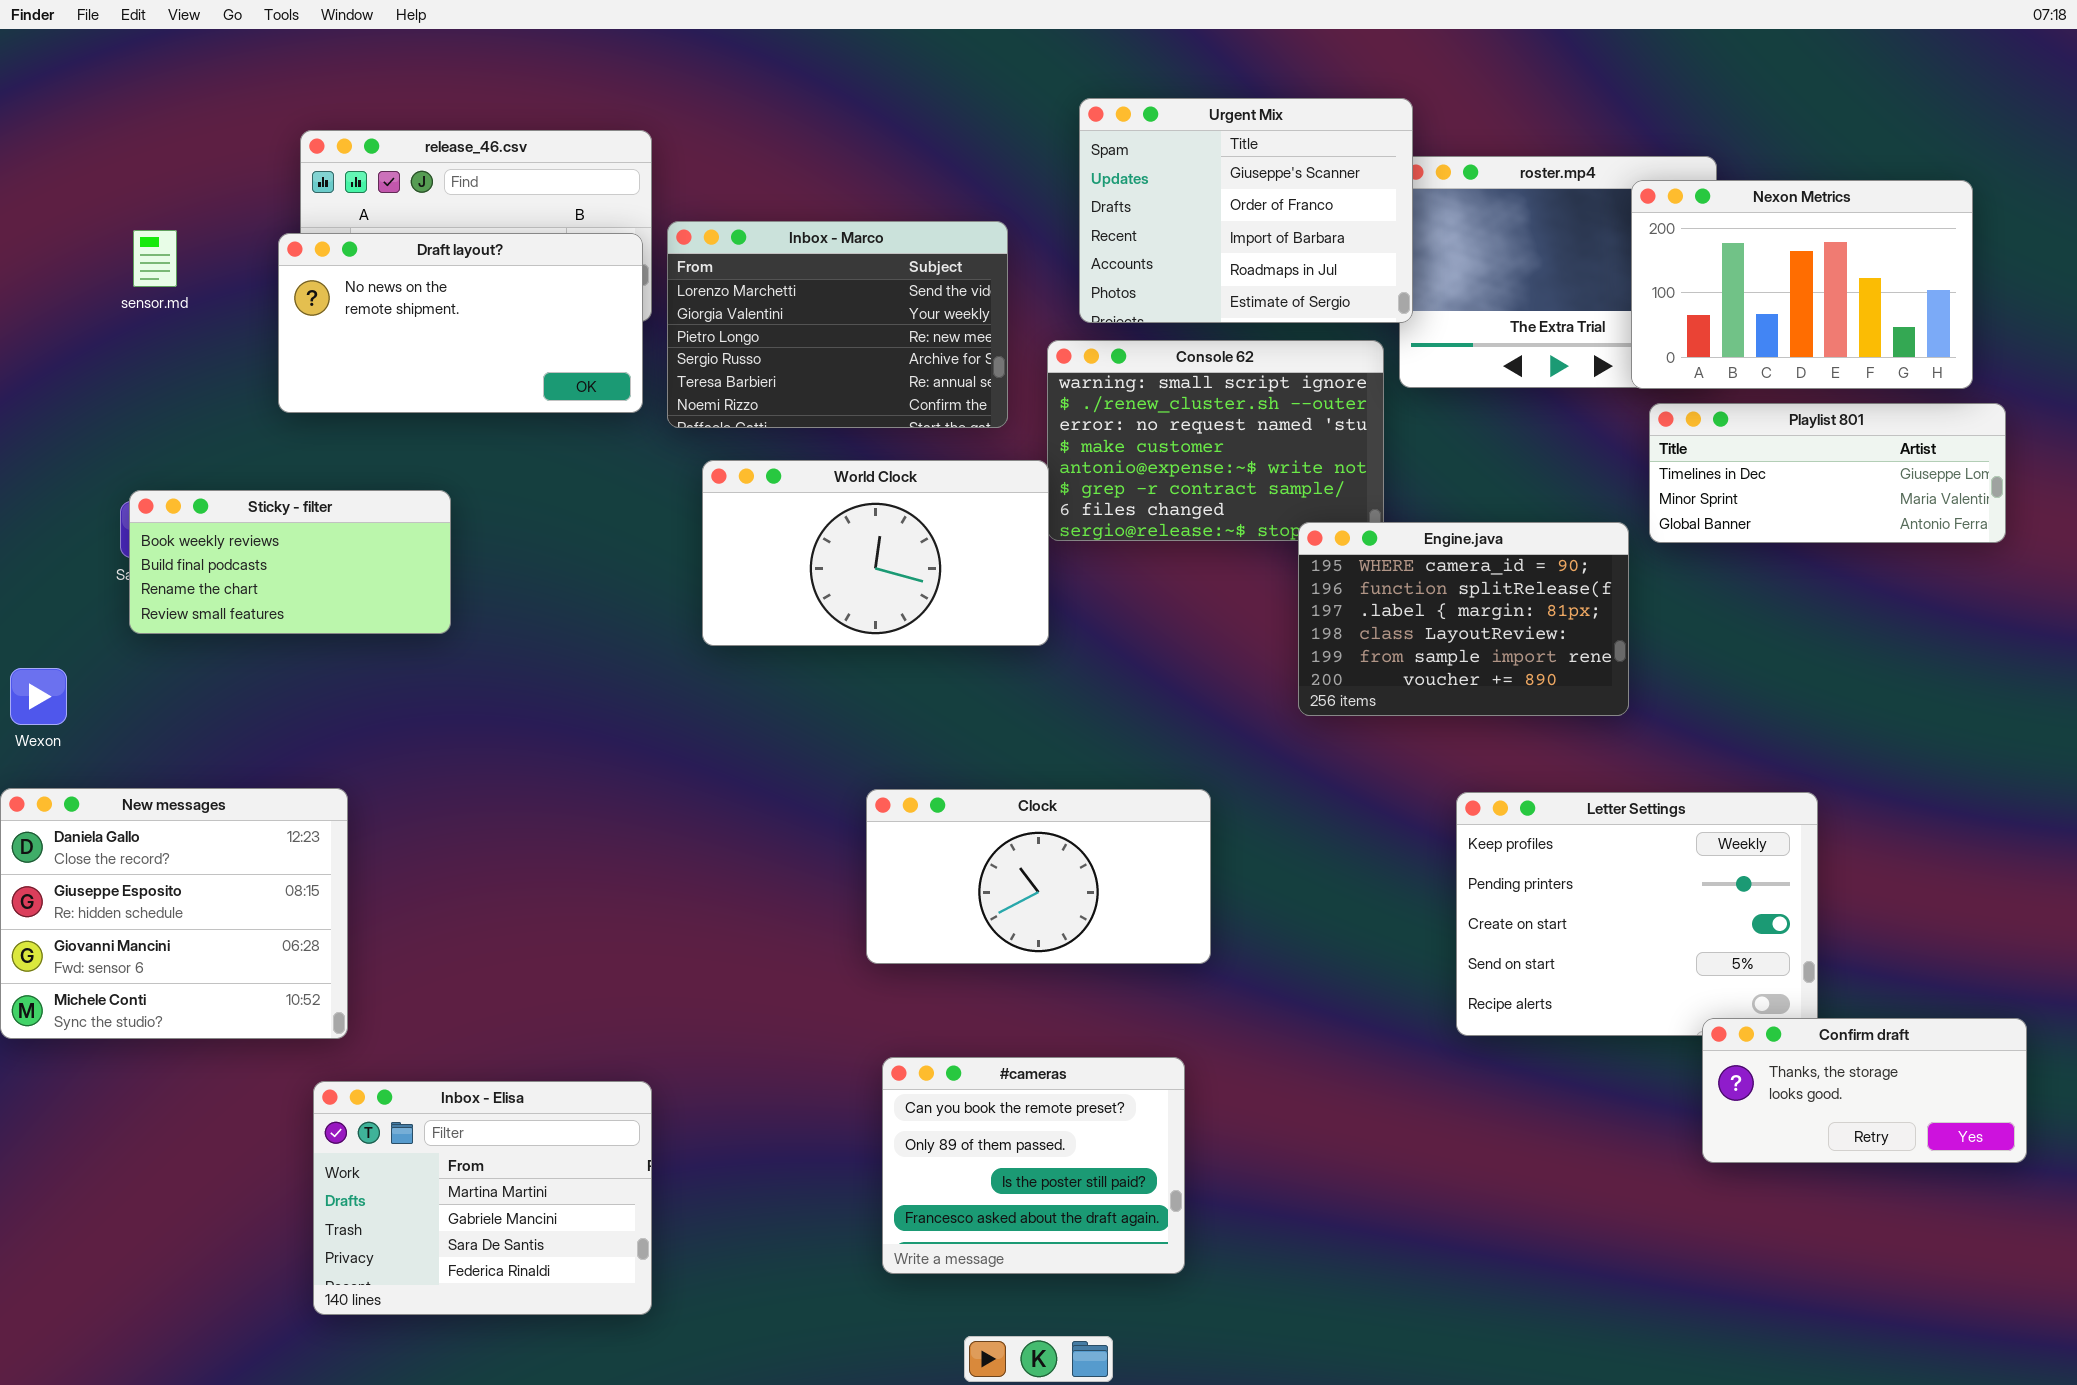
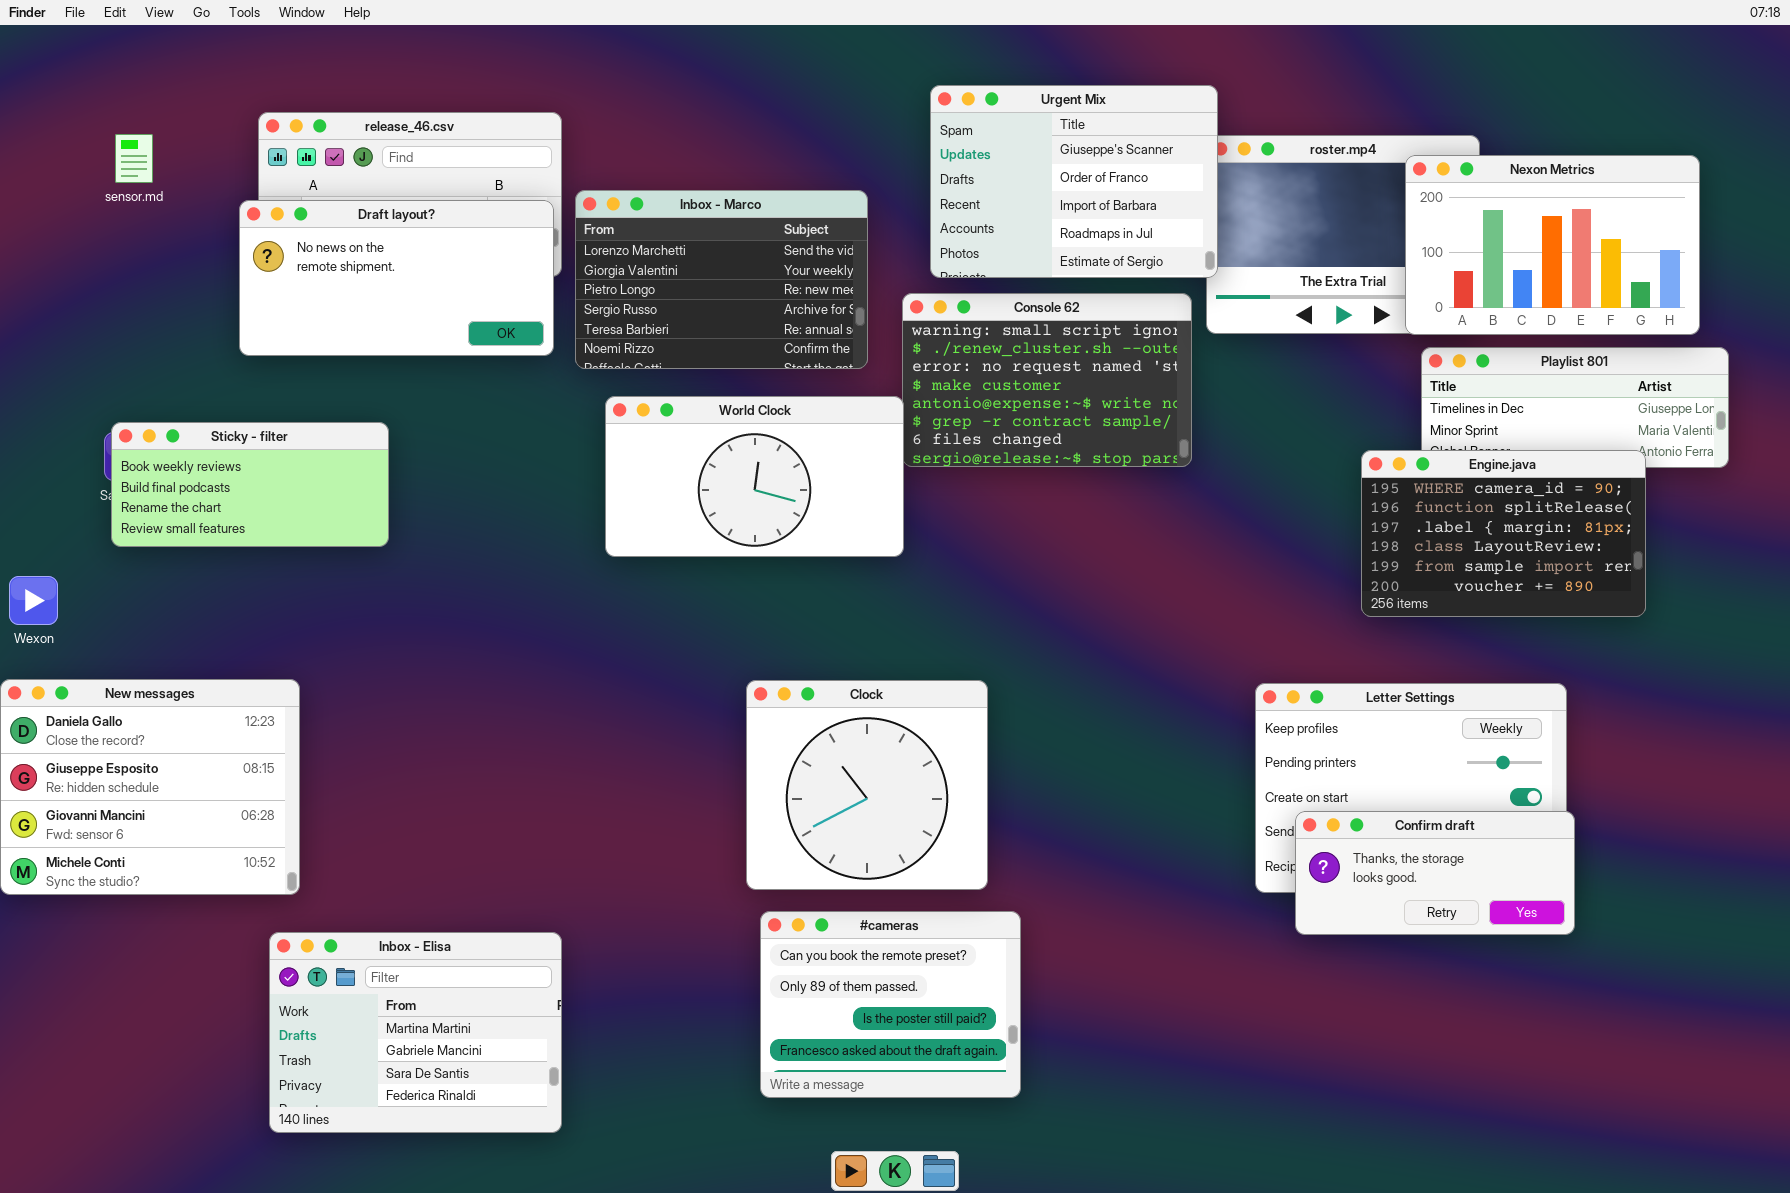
sensor.md: [133,230,177,287] -> [115,134,153,183], moved
Engine.java: [1298,522,1629,716] -> [1361,450,1646,617], moved
Clock: [866,789,1211,964] -> [746,680,988,890], resized
Confirm draft: [1702,1018,2027,1163] -> [1295,811,1575,935], moved

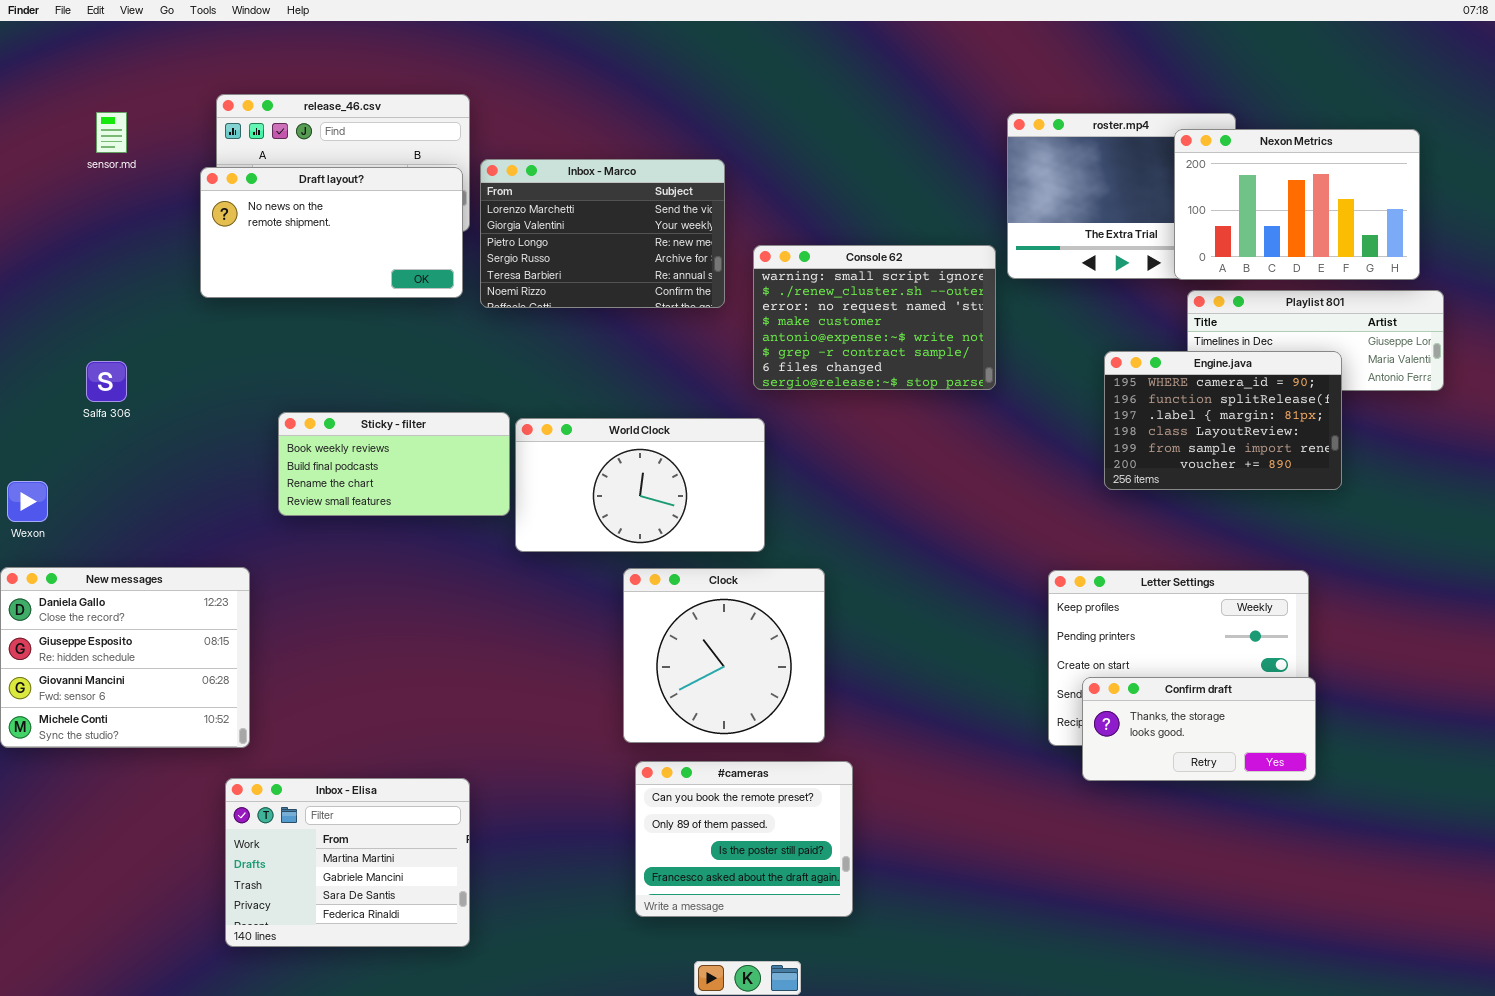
Urgent Mix: [930,85,1218,278] -> none, closed
World Clock: [605,396,904,557] -> [515,418,765,552], moved
Sticky - filter: [111,422,389,547] -> [278,412,510,516], moved
Engine.java: [1361,450,1646,617] -> [1104,351,1342,490], moved

